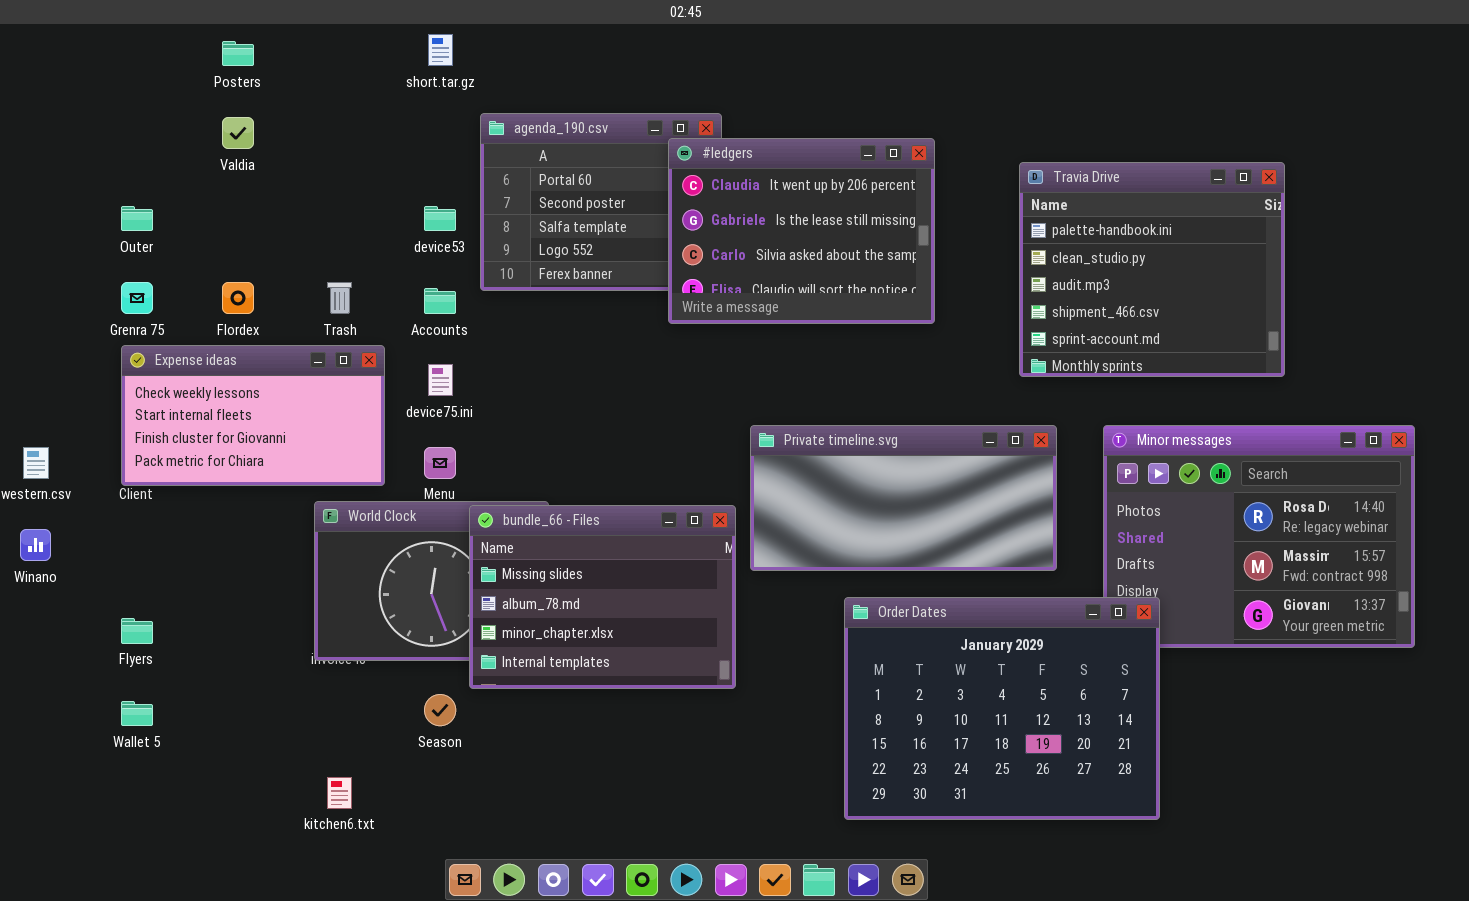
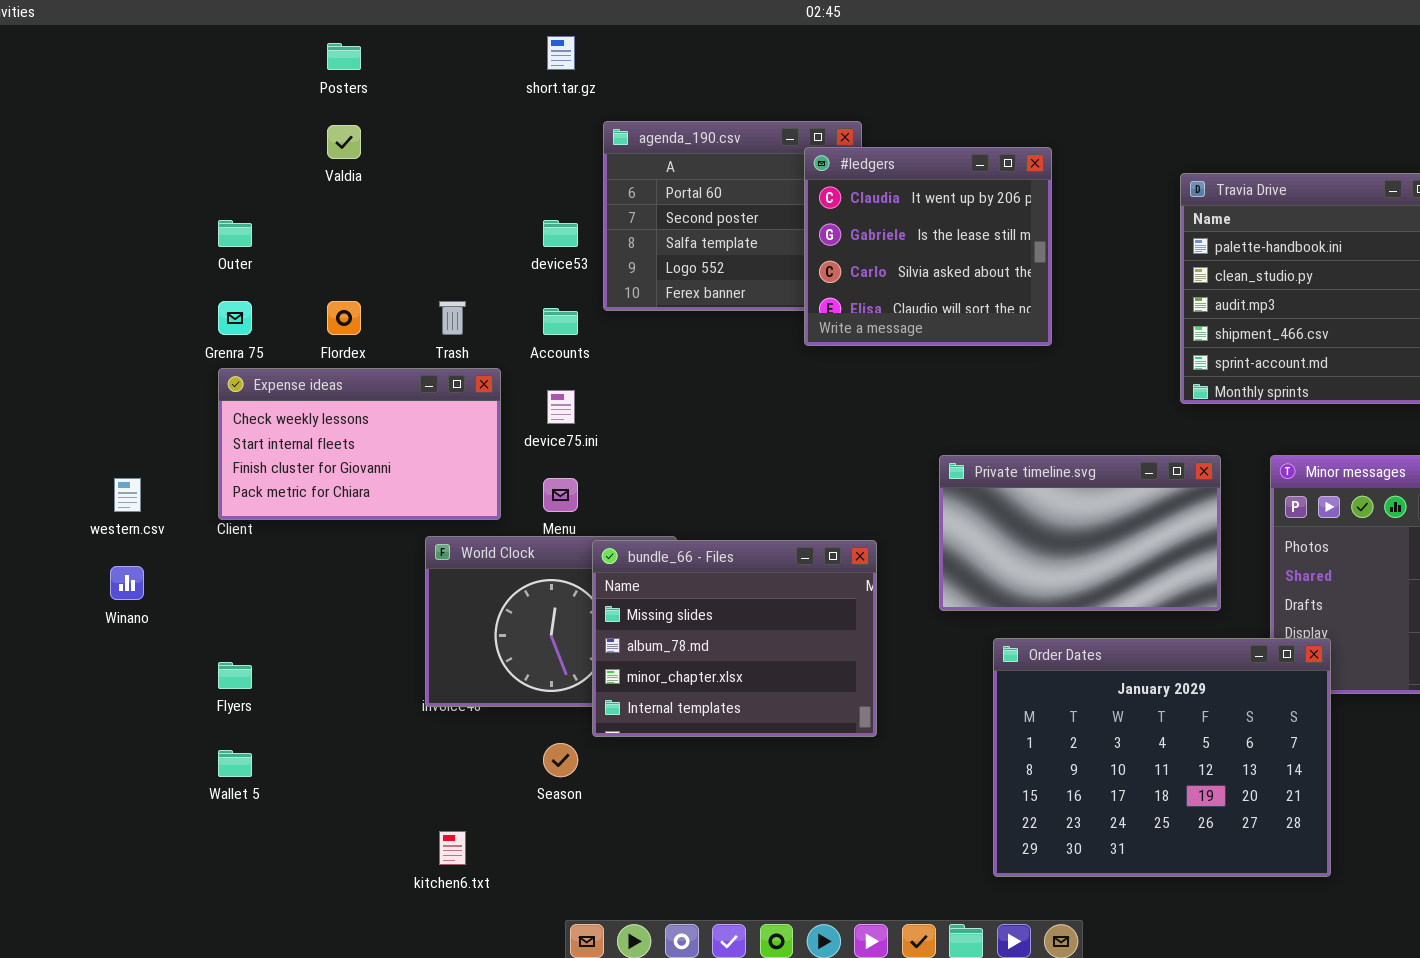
#ledgers: [668,138,935,324] -> [804,147,1052,346], resized
Private timeline.svg: [750,425,1057,571] -> [939,455,1221,611], resized

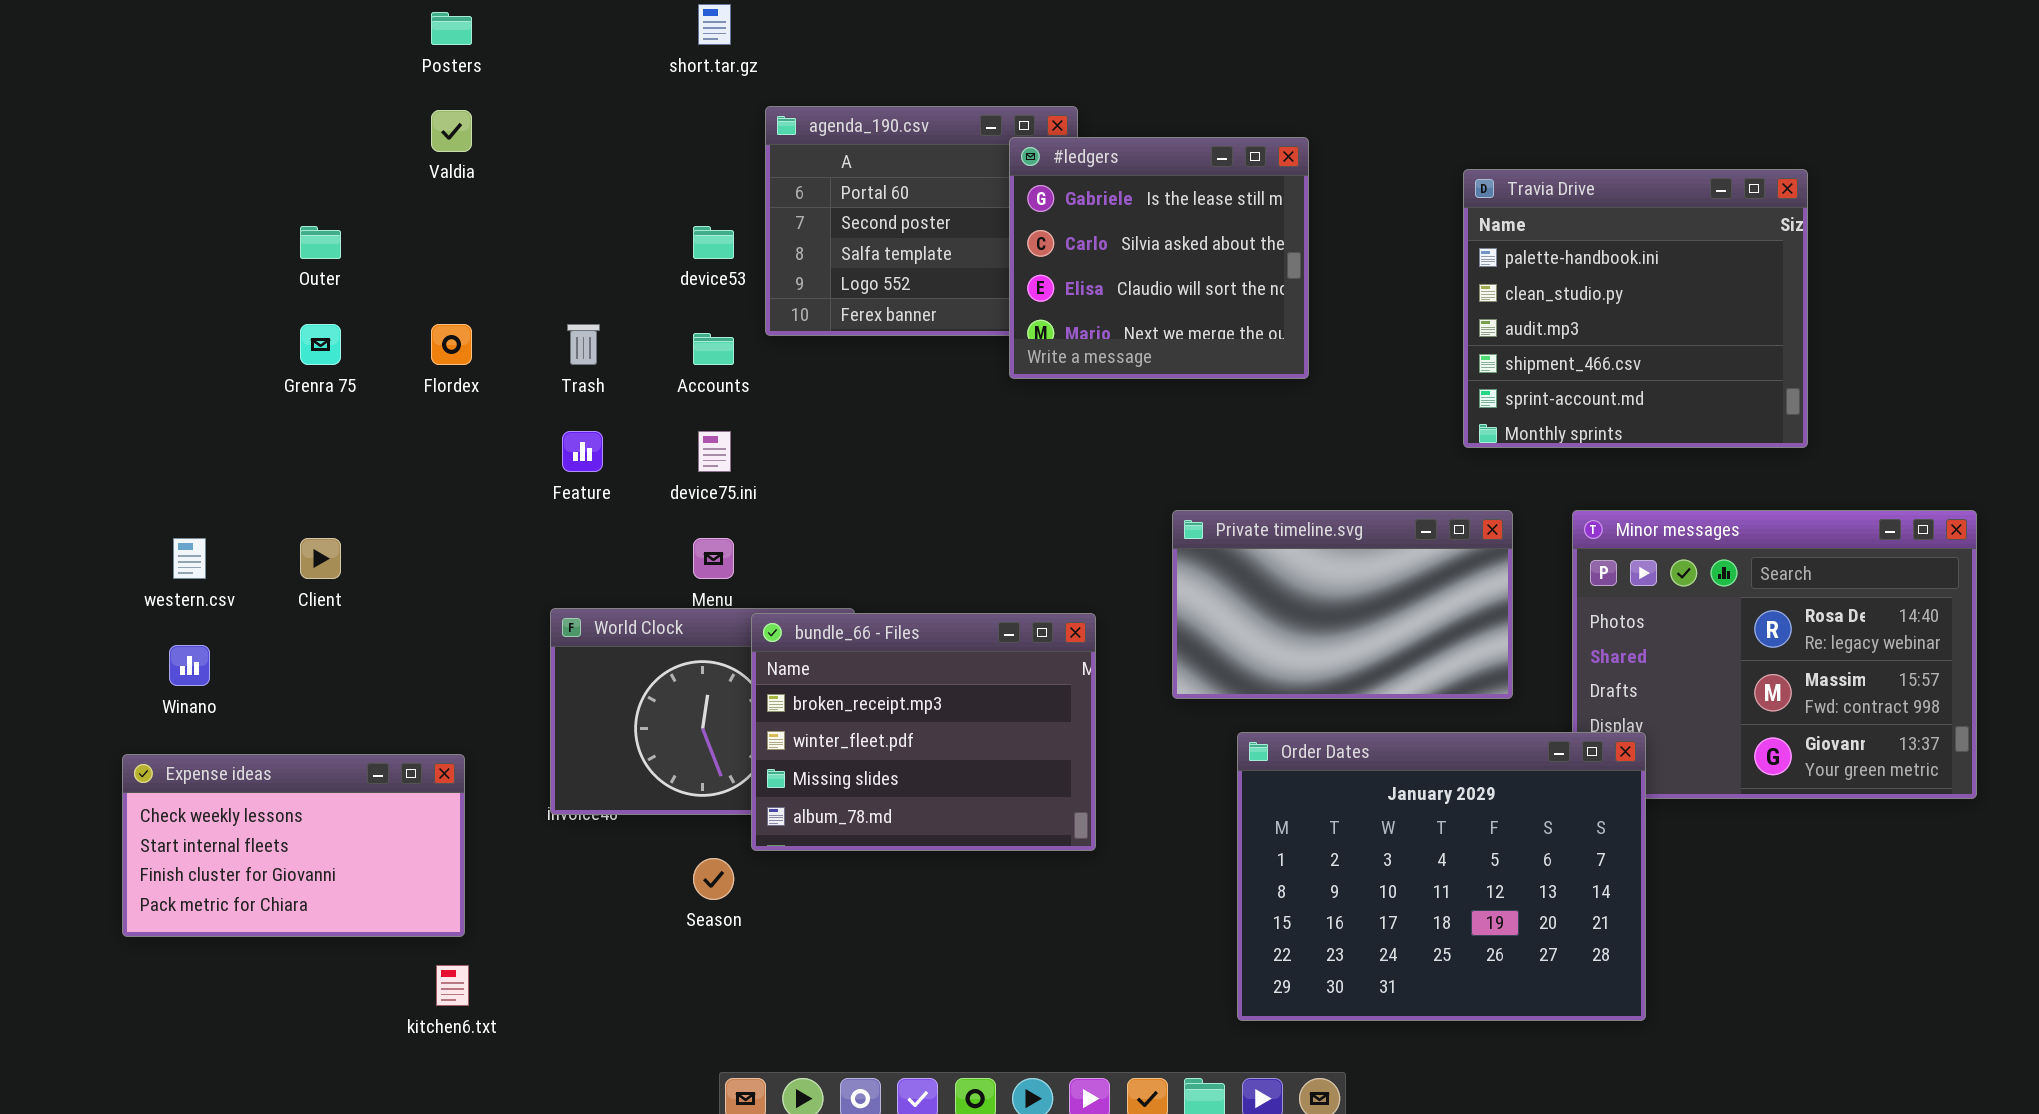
#ledgers: [804,147,1052,346] -> [1009,137,1309,379], scrolled down 1 row
Expense ideas: [218,368,501,520] -> [122,754,465,937], moved
bundle_66 - Files: [592,540,877,737] -> [751,613,1096,851], scrolled up 2 rows
kitchen6.txt: [439,831,466,865] -> [436,965,469,1006], moved

